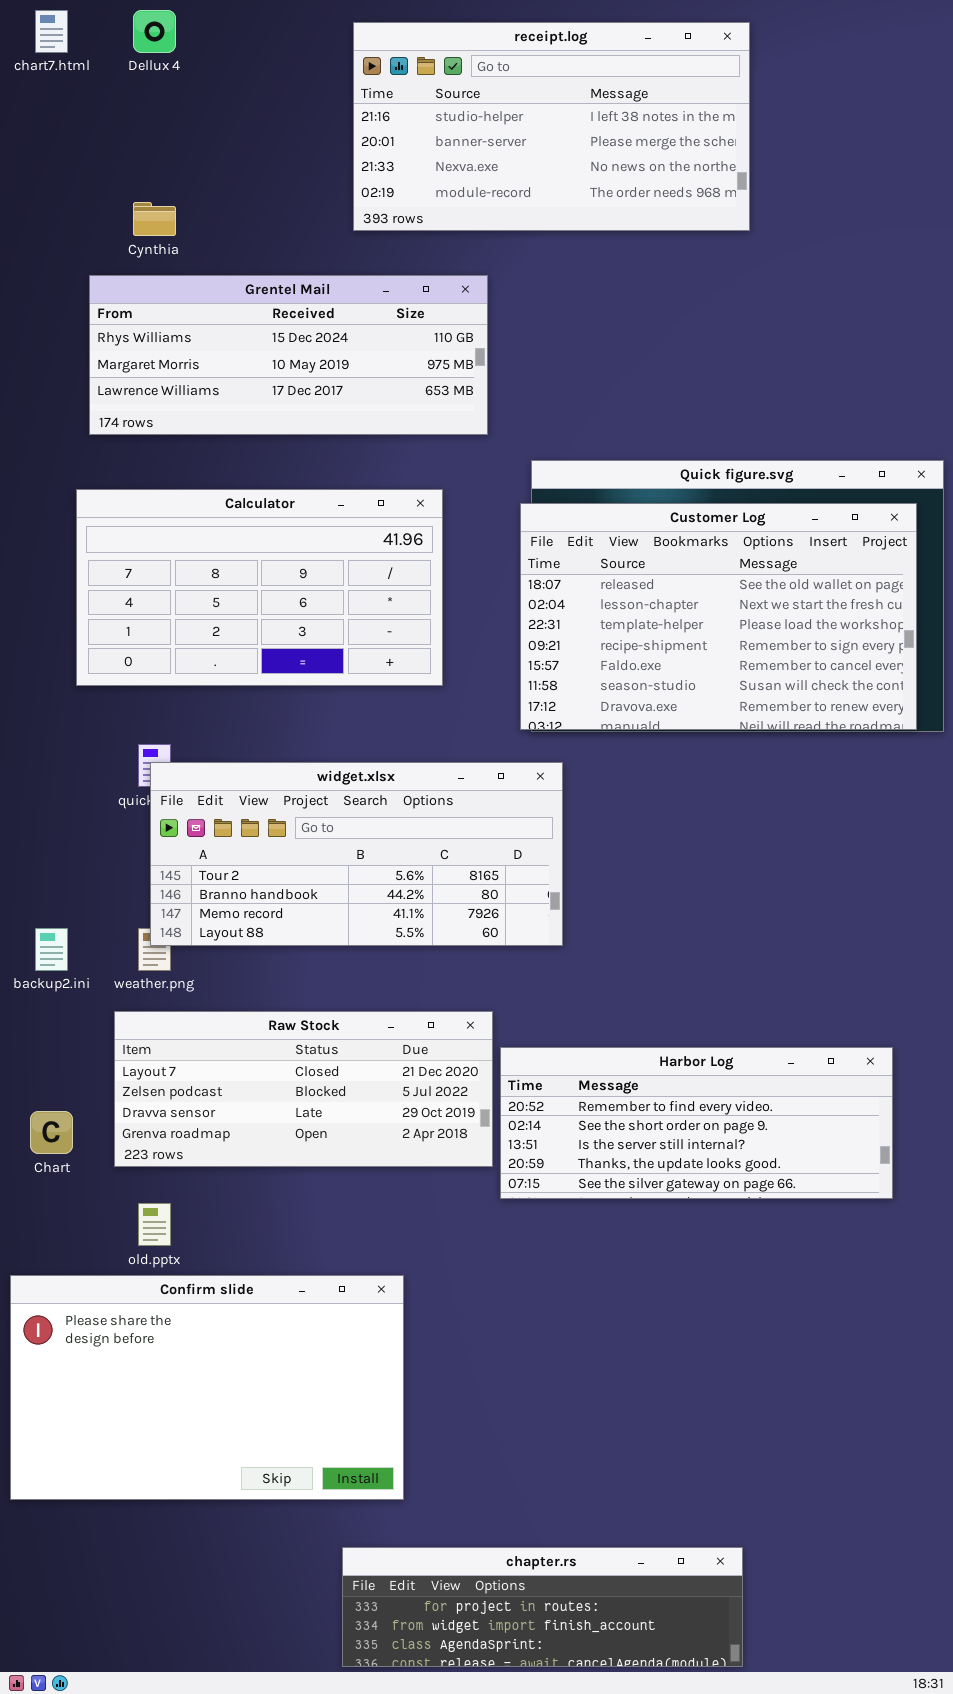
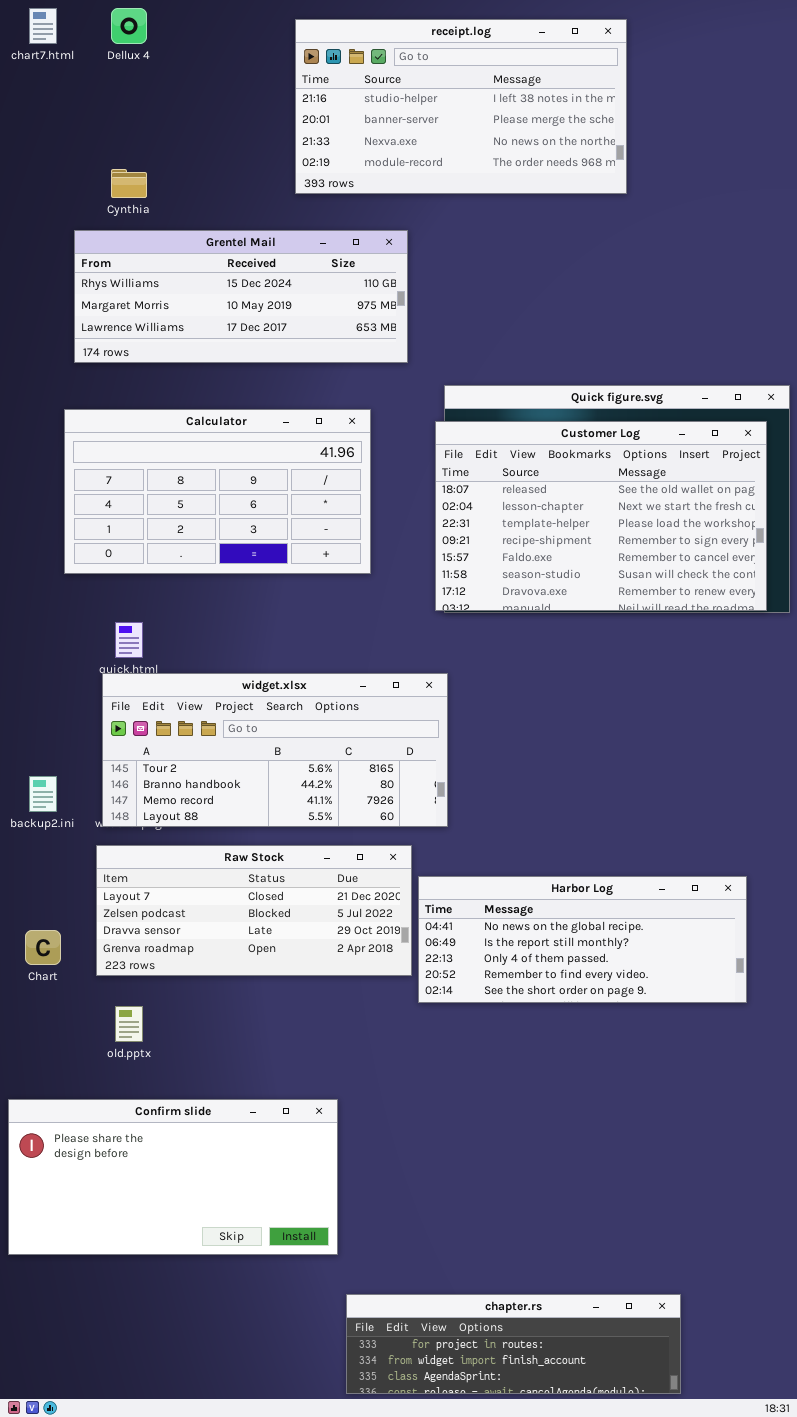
widget.xlsx: [150,762,563,946] -> [102,673,448,827], moved
Harbor Log: [500,1047,893,1199] -> [418,876,747,1003], scrolled up 3 rows
Confirm slide: [10,1275,404,1500] -> [8,1099,338,1255], resized
chapter.rs: [342,1547,743,1667] -> [346,1294,681,1394], moved

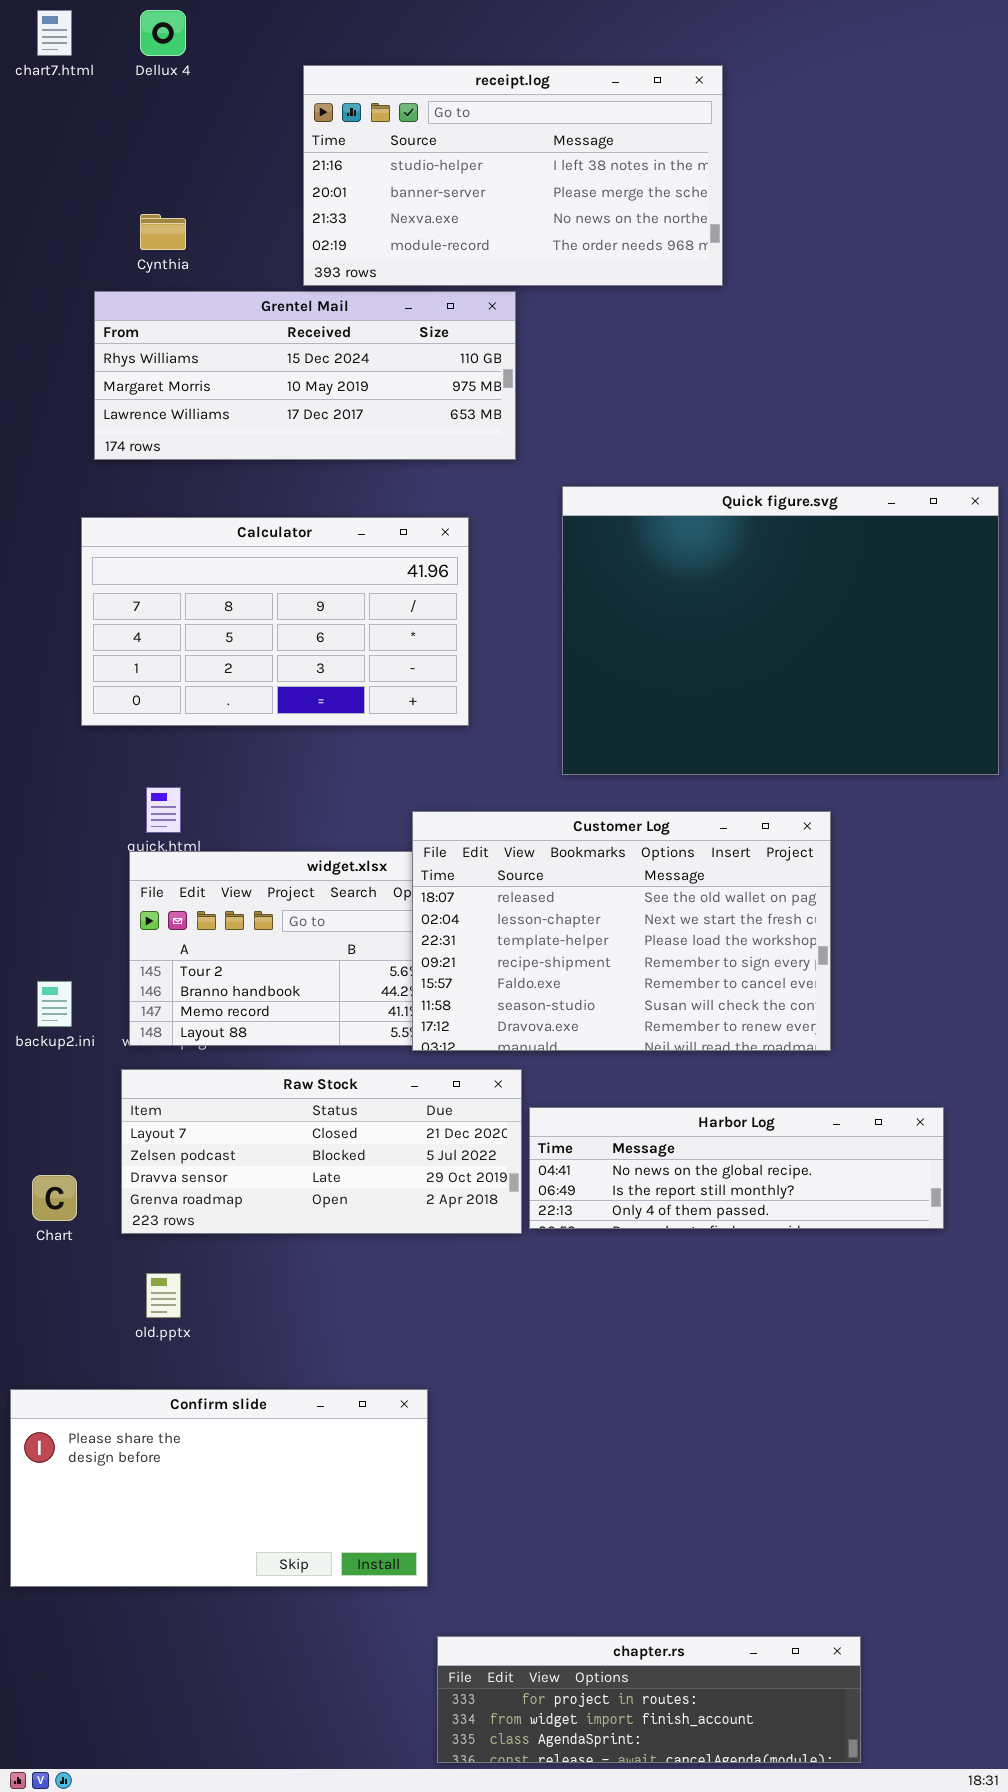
receipt.log: [295,19,627,194] -> [303,65,723,286], moved
Customer Log: [435,421,767,611] -> [412,811,831,1051], moved
Harbor Log: [418,876,747,1003] -> [529,1107,944,1229], resized

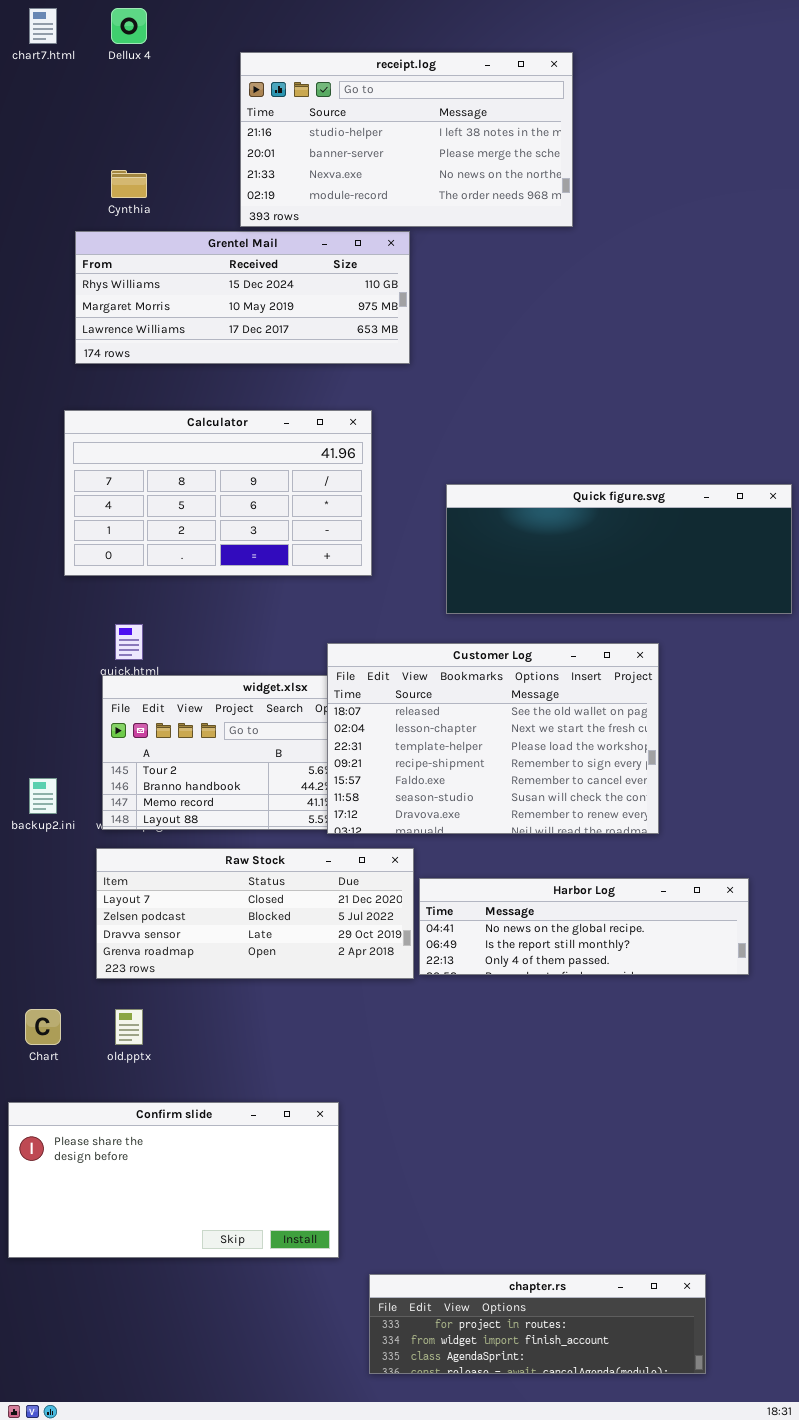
Quick figure.svg: [562,486,999,775] -> [446,484,792,614], resized
Chart: [32,1175,77,1221] -> [25,1009,61,1045], moved
chapter.rs: [437,1636,861,1763] -> [369,1274,706,1374], moved

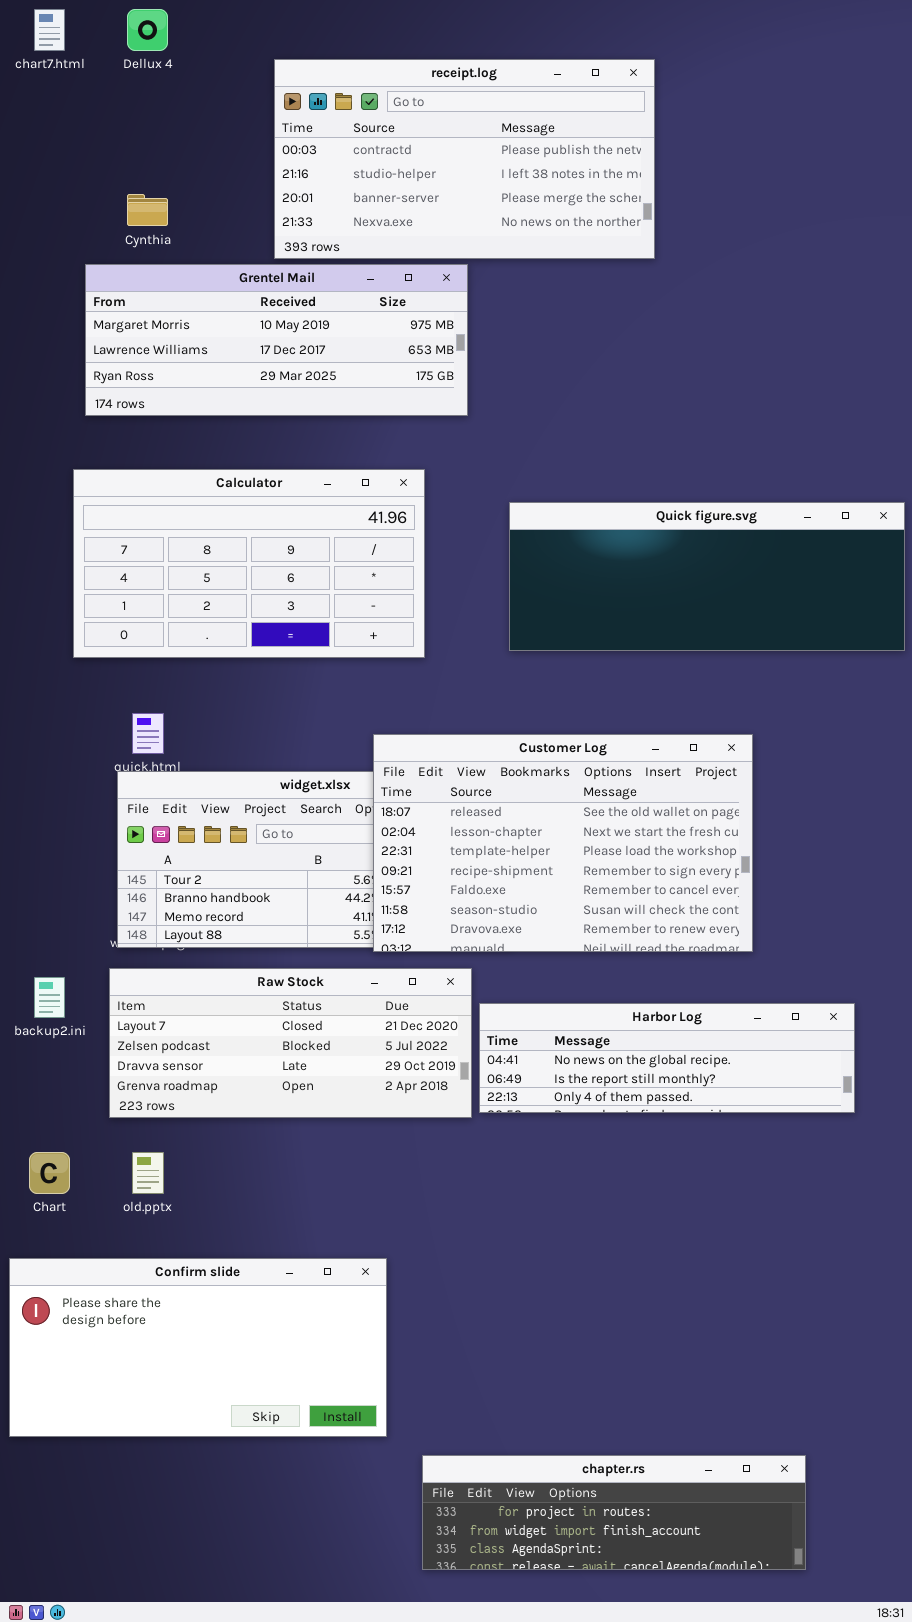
receipt.log: [240,52,573,227] -> [274,59,655,259], scrolled up 1 row
Grentel Mail: [75,231,410,364] -> [85,264,468,416], scrolled down 1 row
Quick figure.svg: [446,484,792,614] -> [509,502,905,651], moved
backup2.ini: [29,778,57,814] -> [34,977,65,1018], moved

